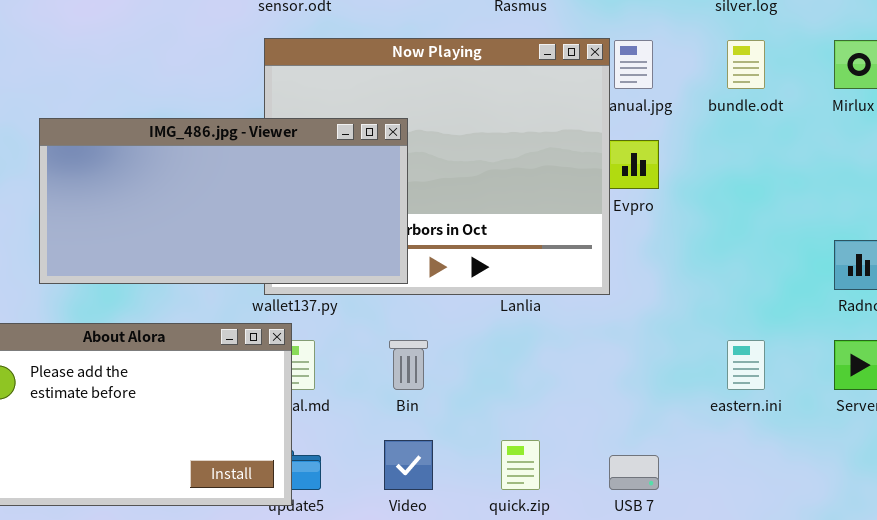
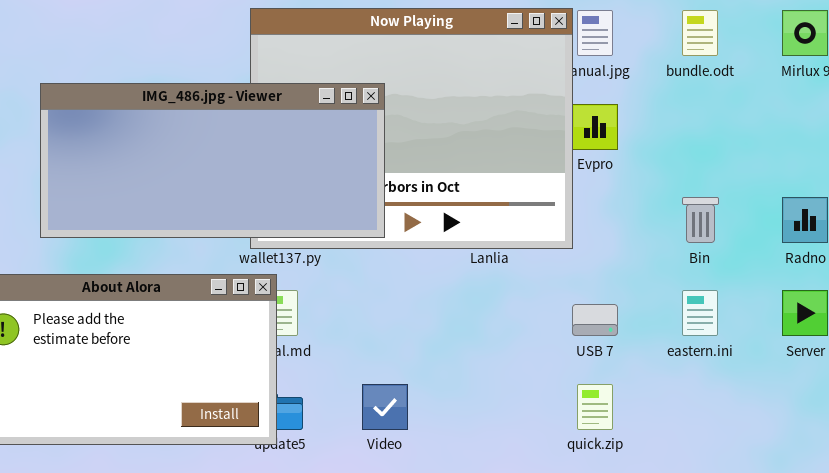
Bin: [389,340,428,390] -> [682,197,719,243], moved
quick.zip: [501,440,540,490] -> [577,384,613,430], moved
USB 7: [609,455,659,490] -> [572,304,618,336], moved

